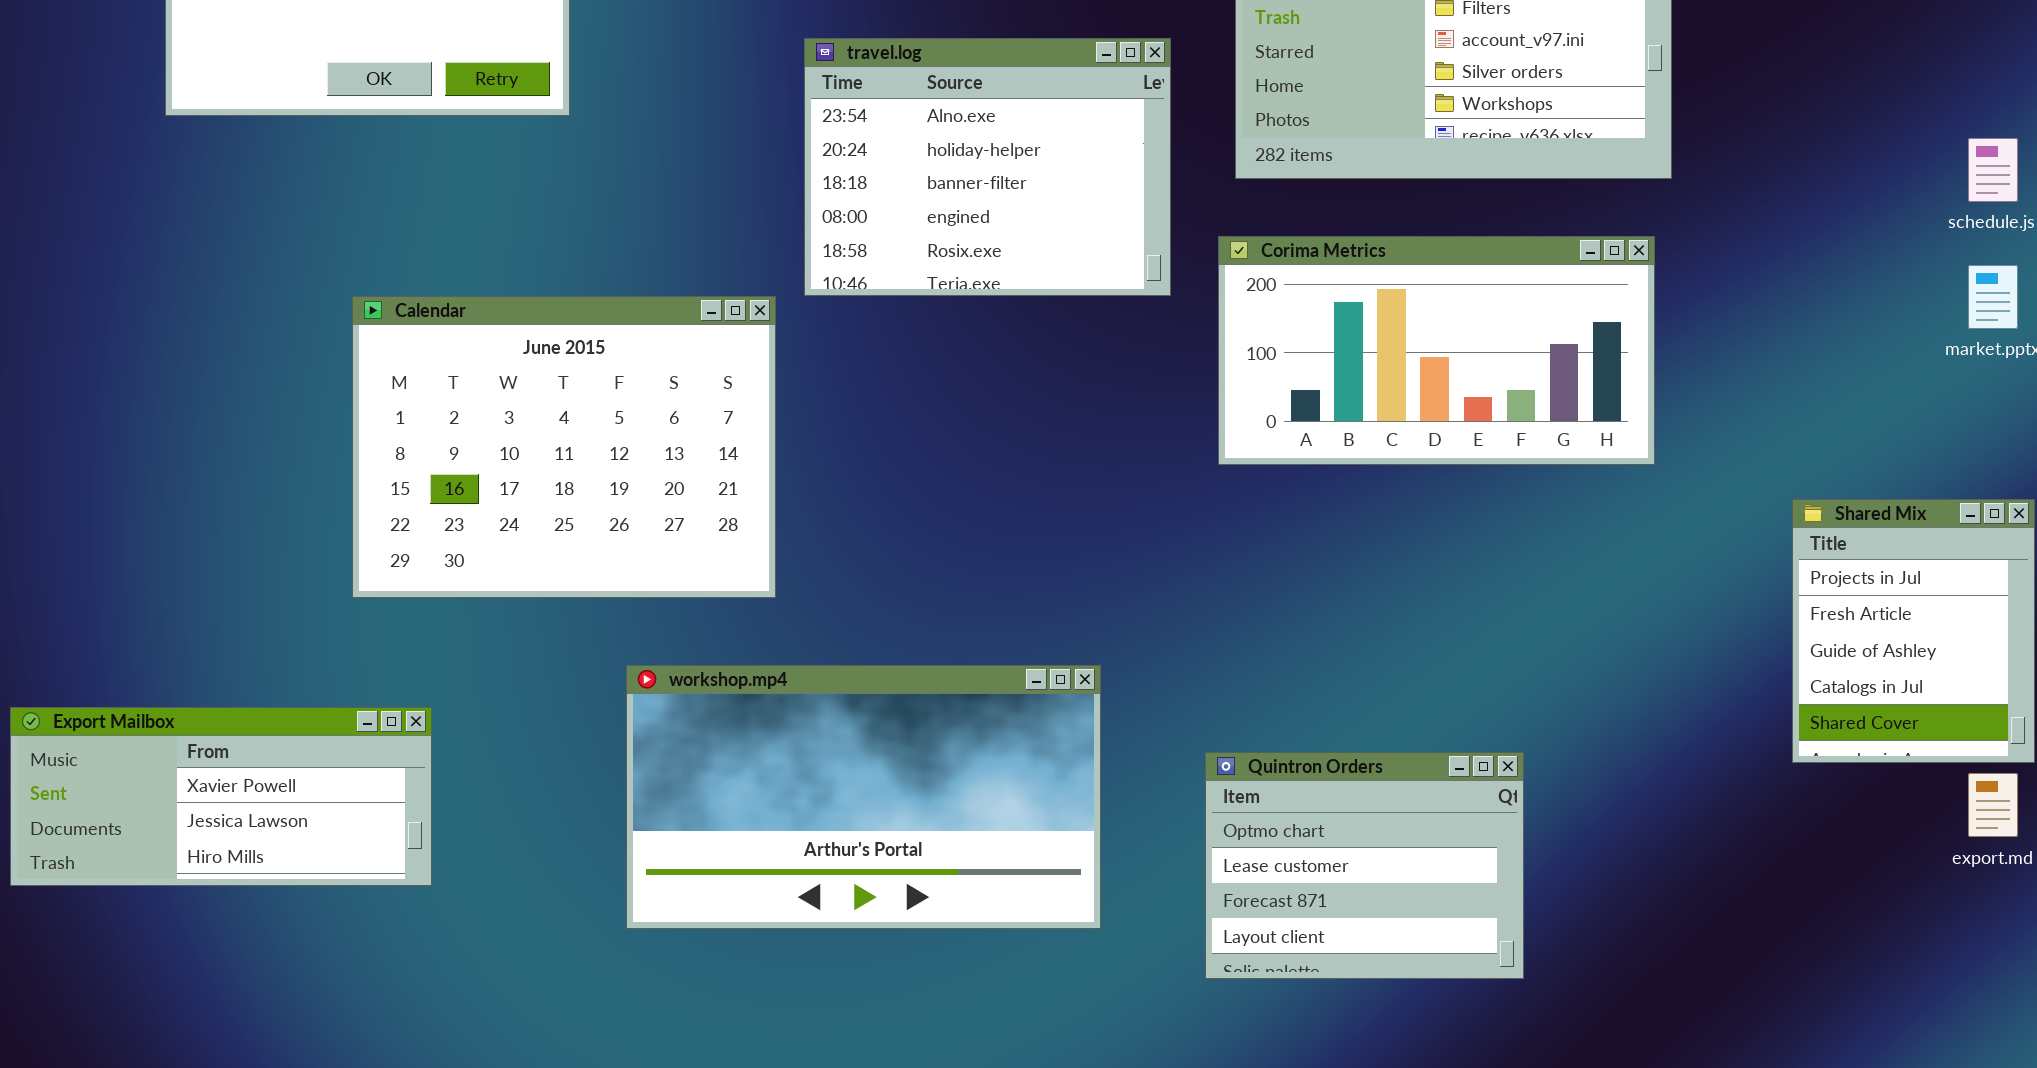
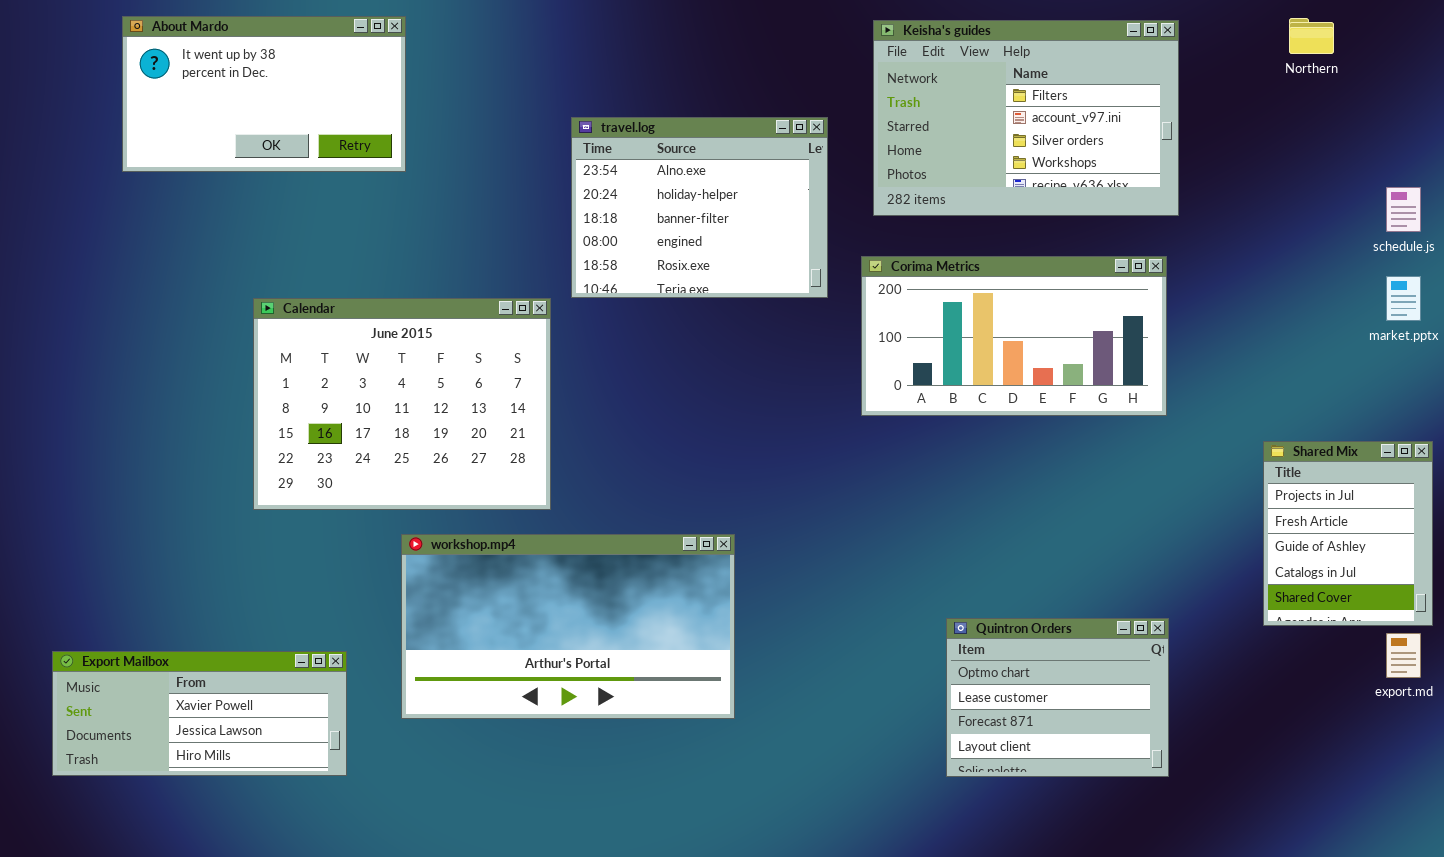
workshop.mp4: [626,665,1101,929] -> [401,534,735,719], moved
Export Mailbox: [10,707,432,886] -> [52,651,347,776], moved
Quintron Orders: [1205,752,1524,979] -> [946,618,1169,777], moved

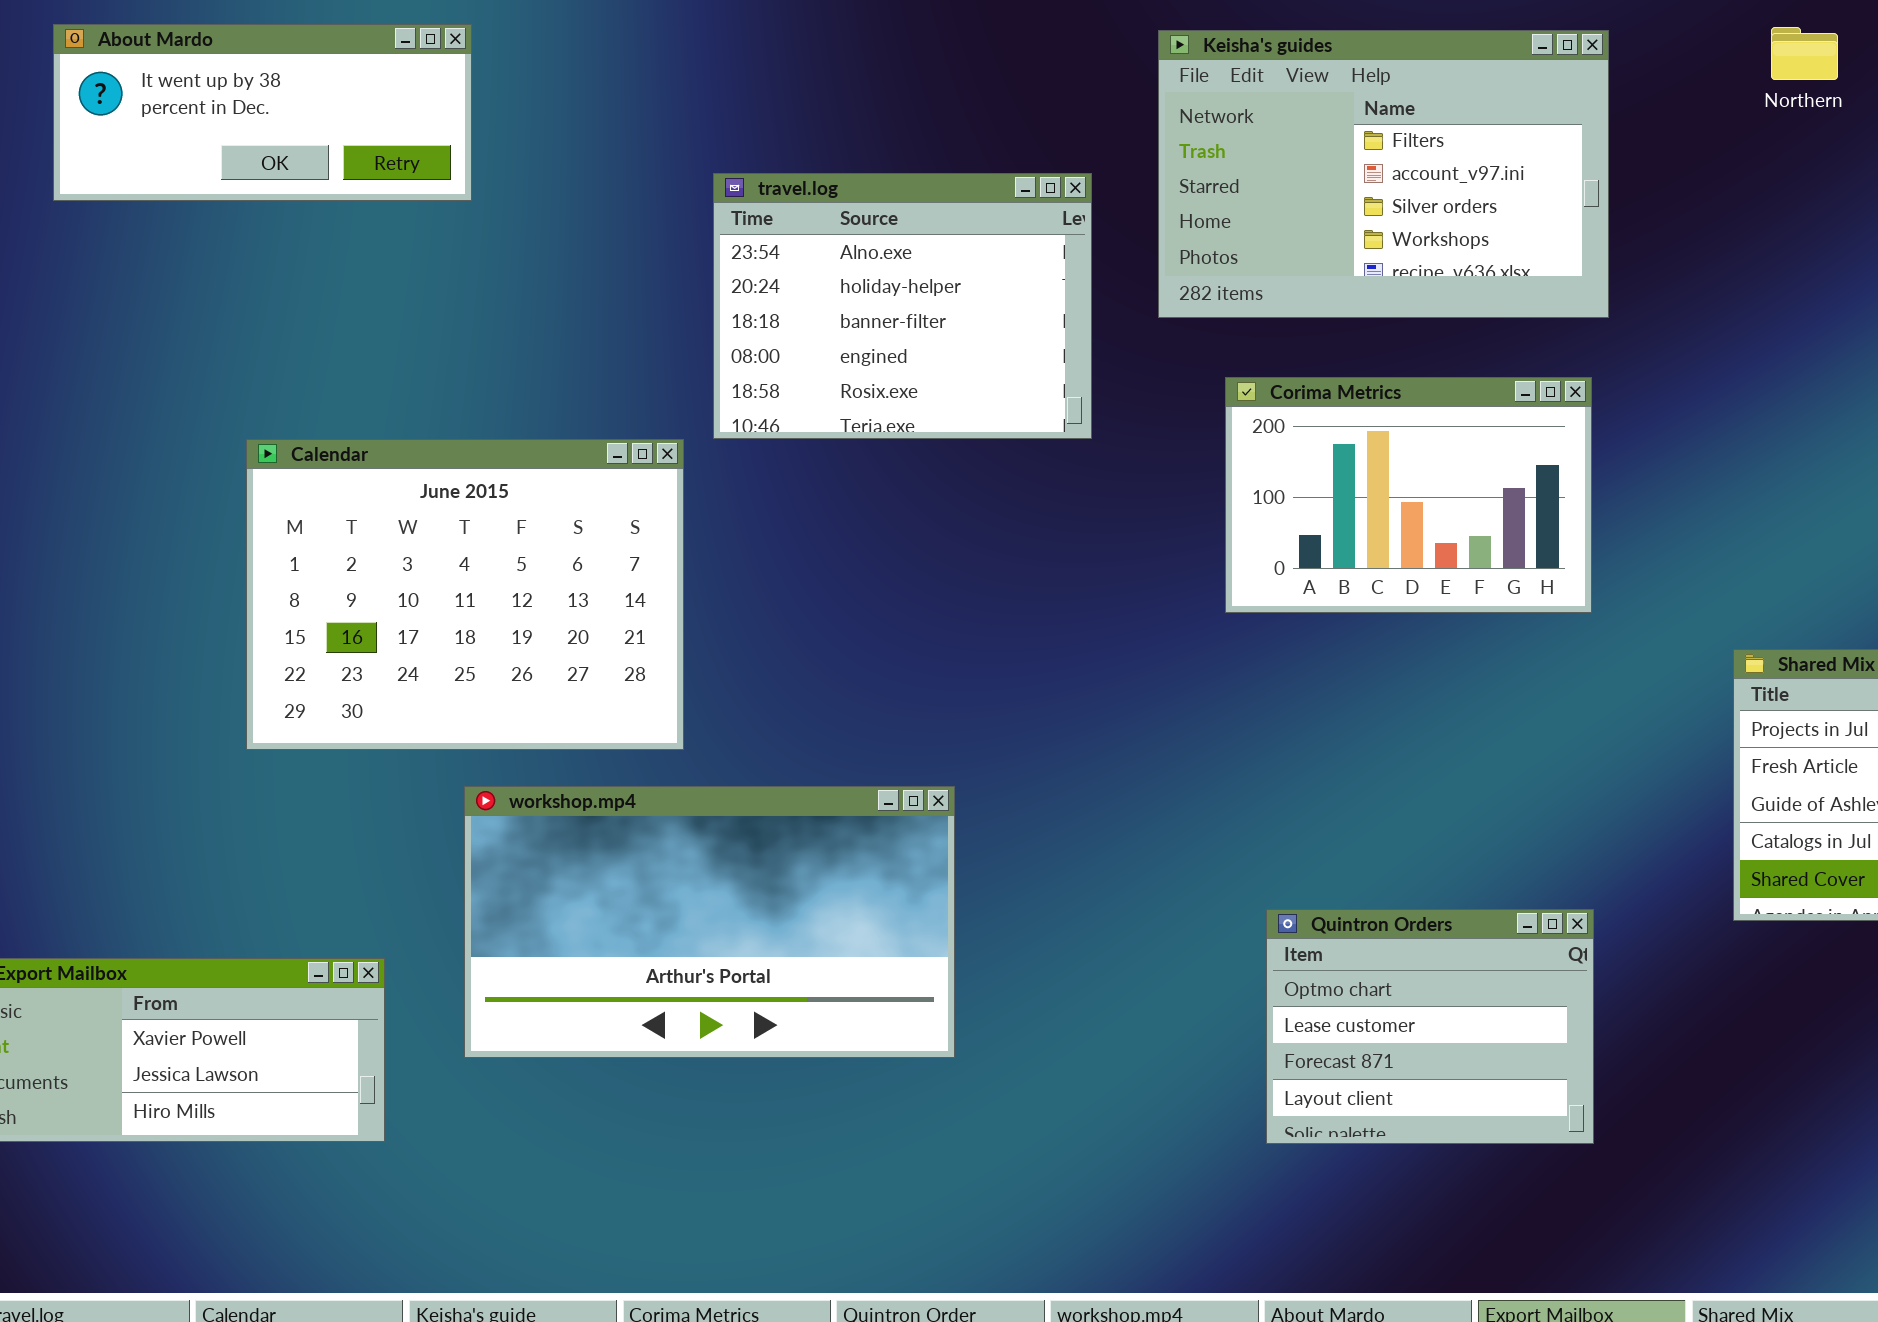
About Mardo: [122,16,406,172] -> [53,24,472,201], resized
Corima Metrics: [861,256,1167,416] -> [1225,377,1592,613], resized

